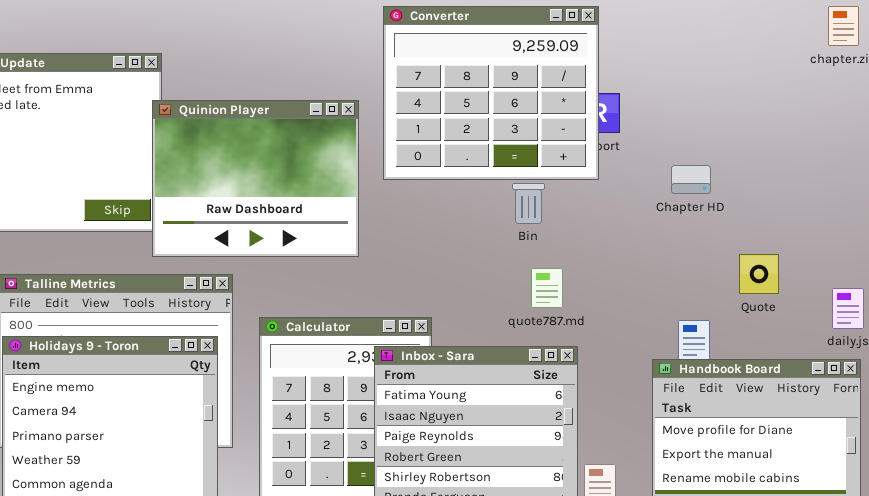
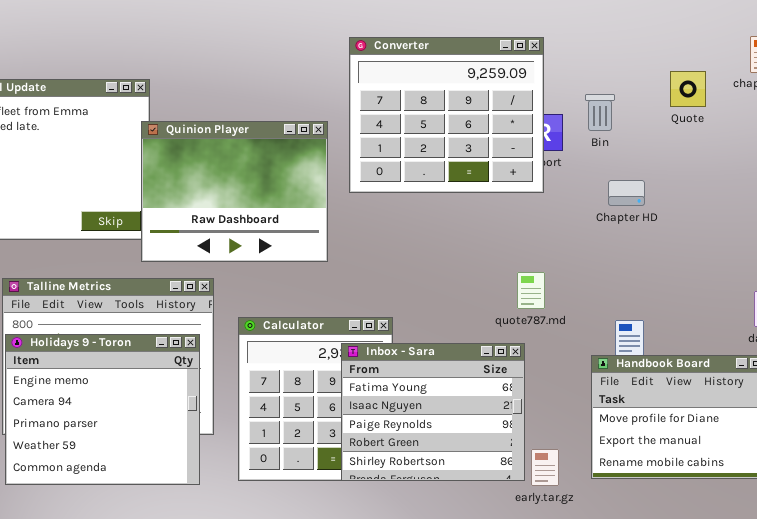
Bin: [512,183,545,224] -> [585,94,615,131], moved
Quote: [739,254,779,294] -> [670,71,706,107], moved
quote787.md: [531,268,563,308] -> [517,272,545,309], moved

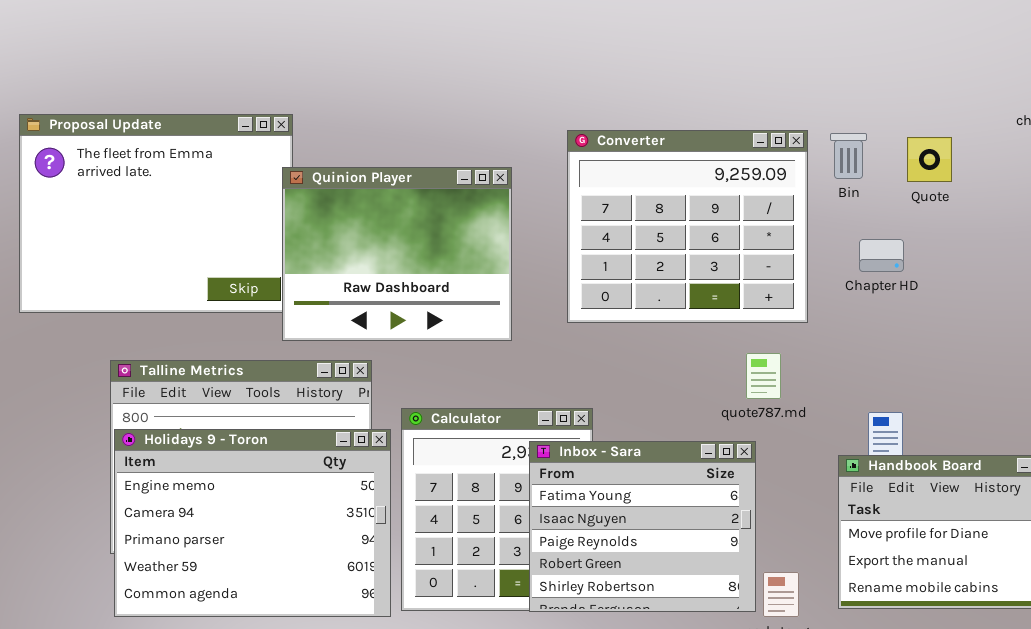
Converter: [349,37,544,193] -> [567,130,808,323], moved
Quote: [670,71,706,107] -> [907,137,952,182], moved
Holidays 9 - Toron: [5,334,200,485] -> [114,429,391,617], resized

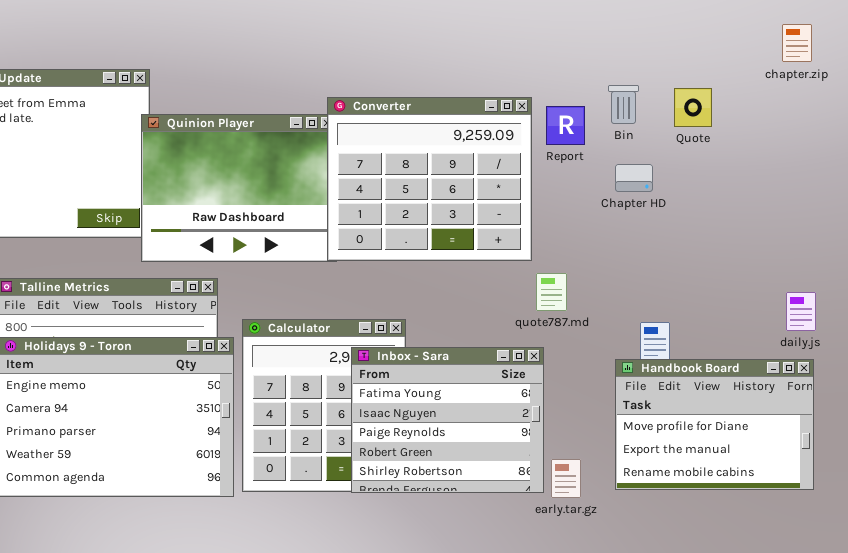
Converter: [567,130,808,323] -> [327,97,532,261], moved
Chapter HD: [859,239,904,272] -> [615,164,653,192], moved

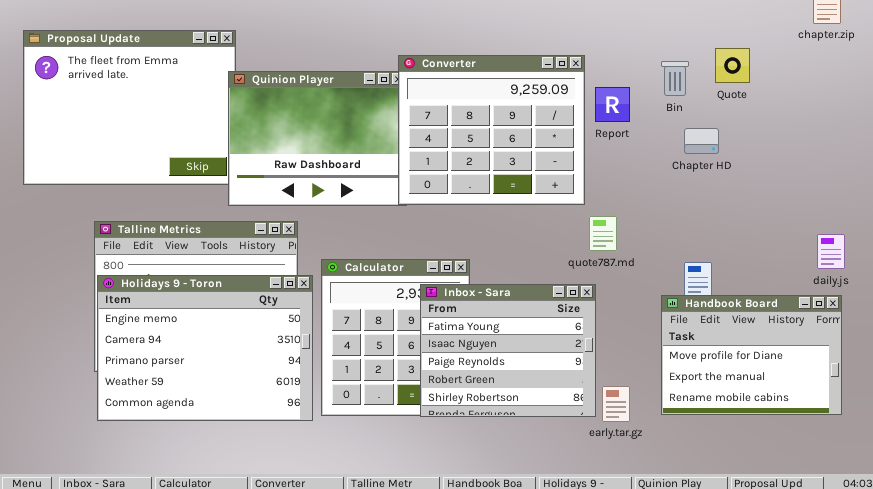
Bin: [608,85,639,124] -> [661,61,689,96], moved
Report: [546,106,585,145] -> [595,87,630,122], moved
Chapter HD: [615,164,653,192] -> [684,128,719,154], moved

